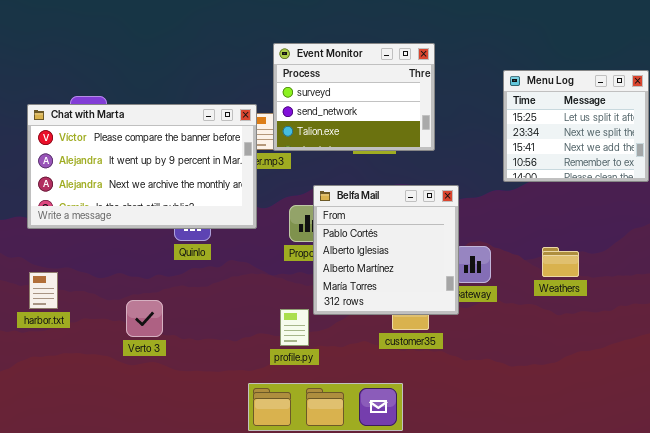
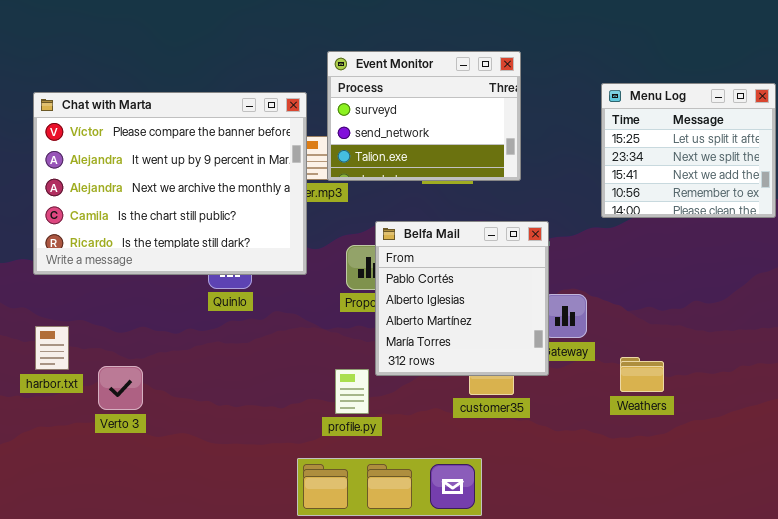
Chat with Marta: [27,104,257,229] -> [33,92,307,275], resized
Weathers: [542,247,579,277] -> [620,357,664,392], moved
Verto 3: [126,300,163,337] -> [98,366,143,410], moved

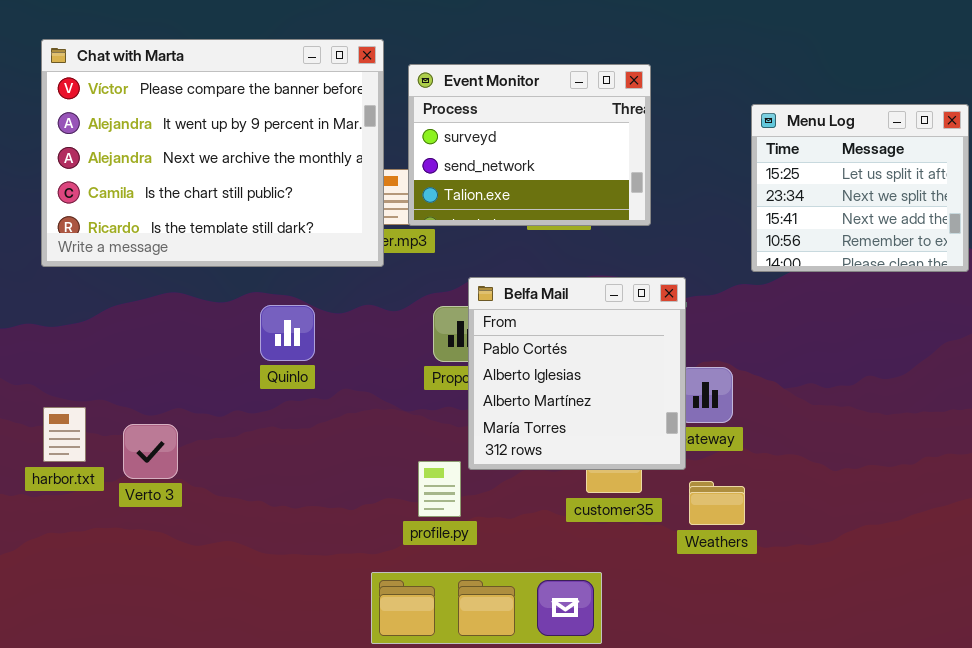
Chat with Marta: [33,92,307,275] -> [41,39,384,267], moved
Weathers: [620,357,664,392] -> [689,481,745,525], moved
Verto 3: [98,366,143,410] -> [123,424,178,479], moved

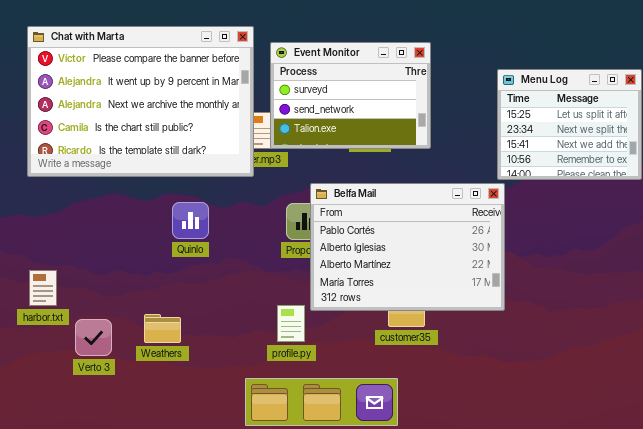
Belfa Mail: [468,277,686,470] -> [310,183,505,311], resized
Verto 3: [123,424,178,479] -> [75,319,112,356], moved
Weathers: [689,481,745,525] -> [144,314,181,343], moved

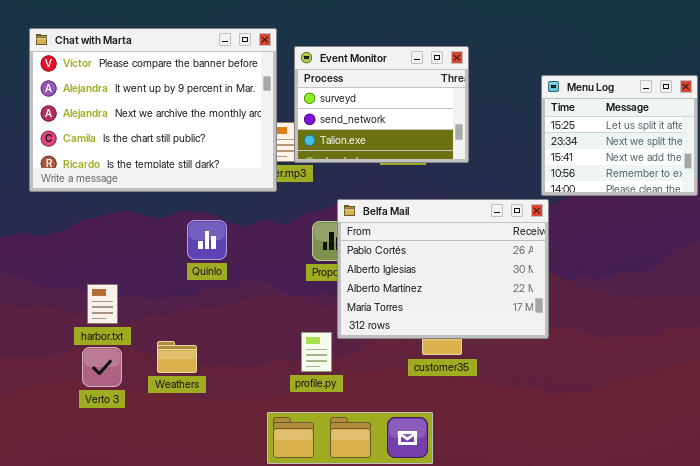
harbor.txt: [29,270,57,306] -> [87,284,118,324], moved

